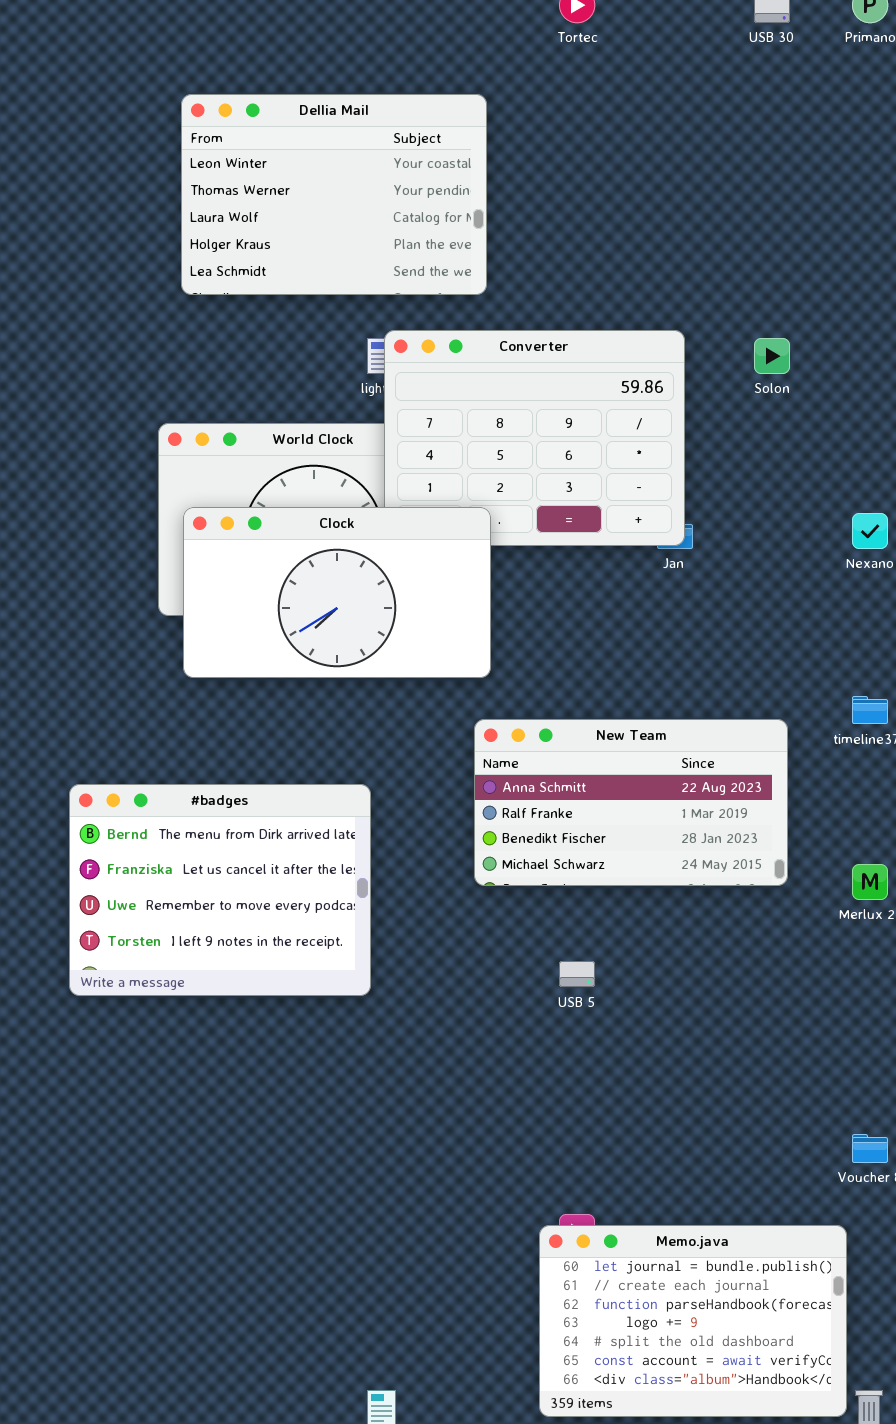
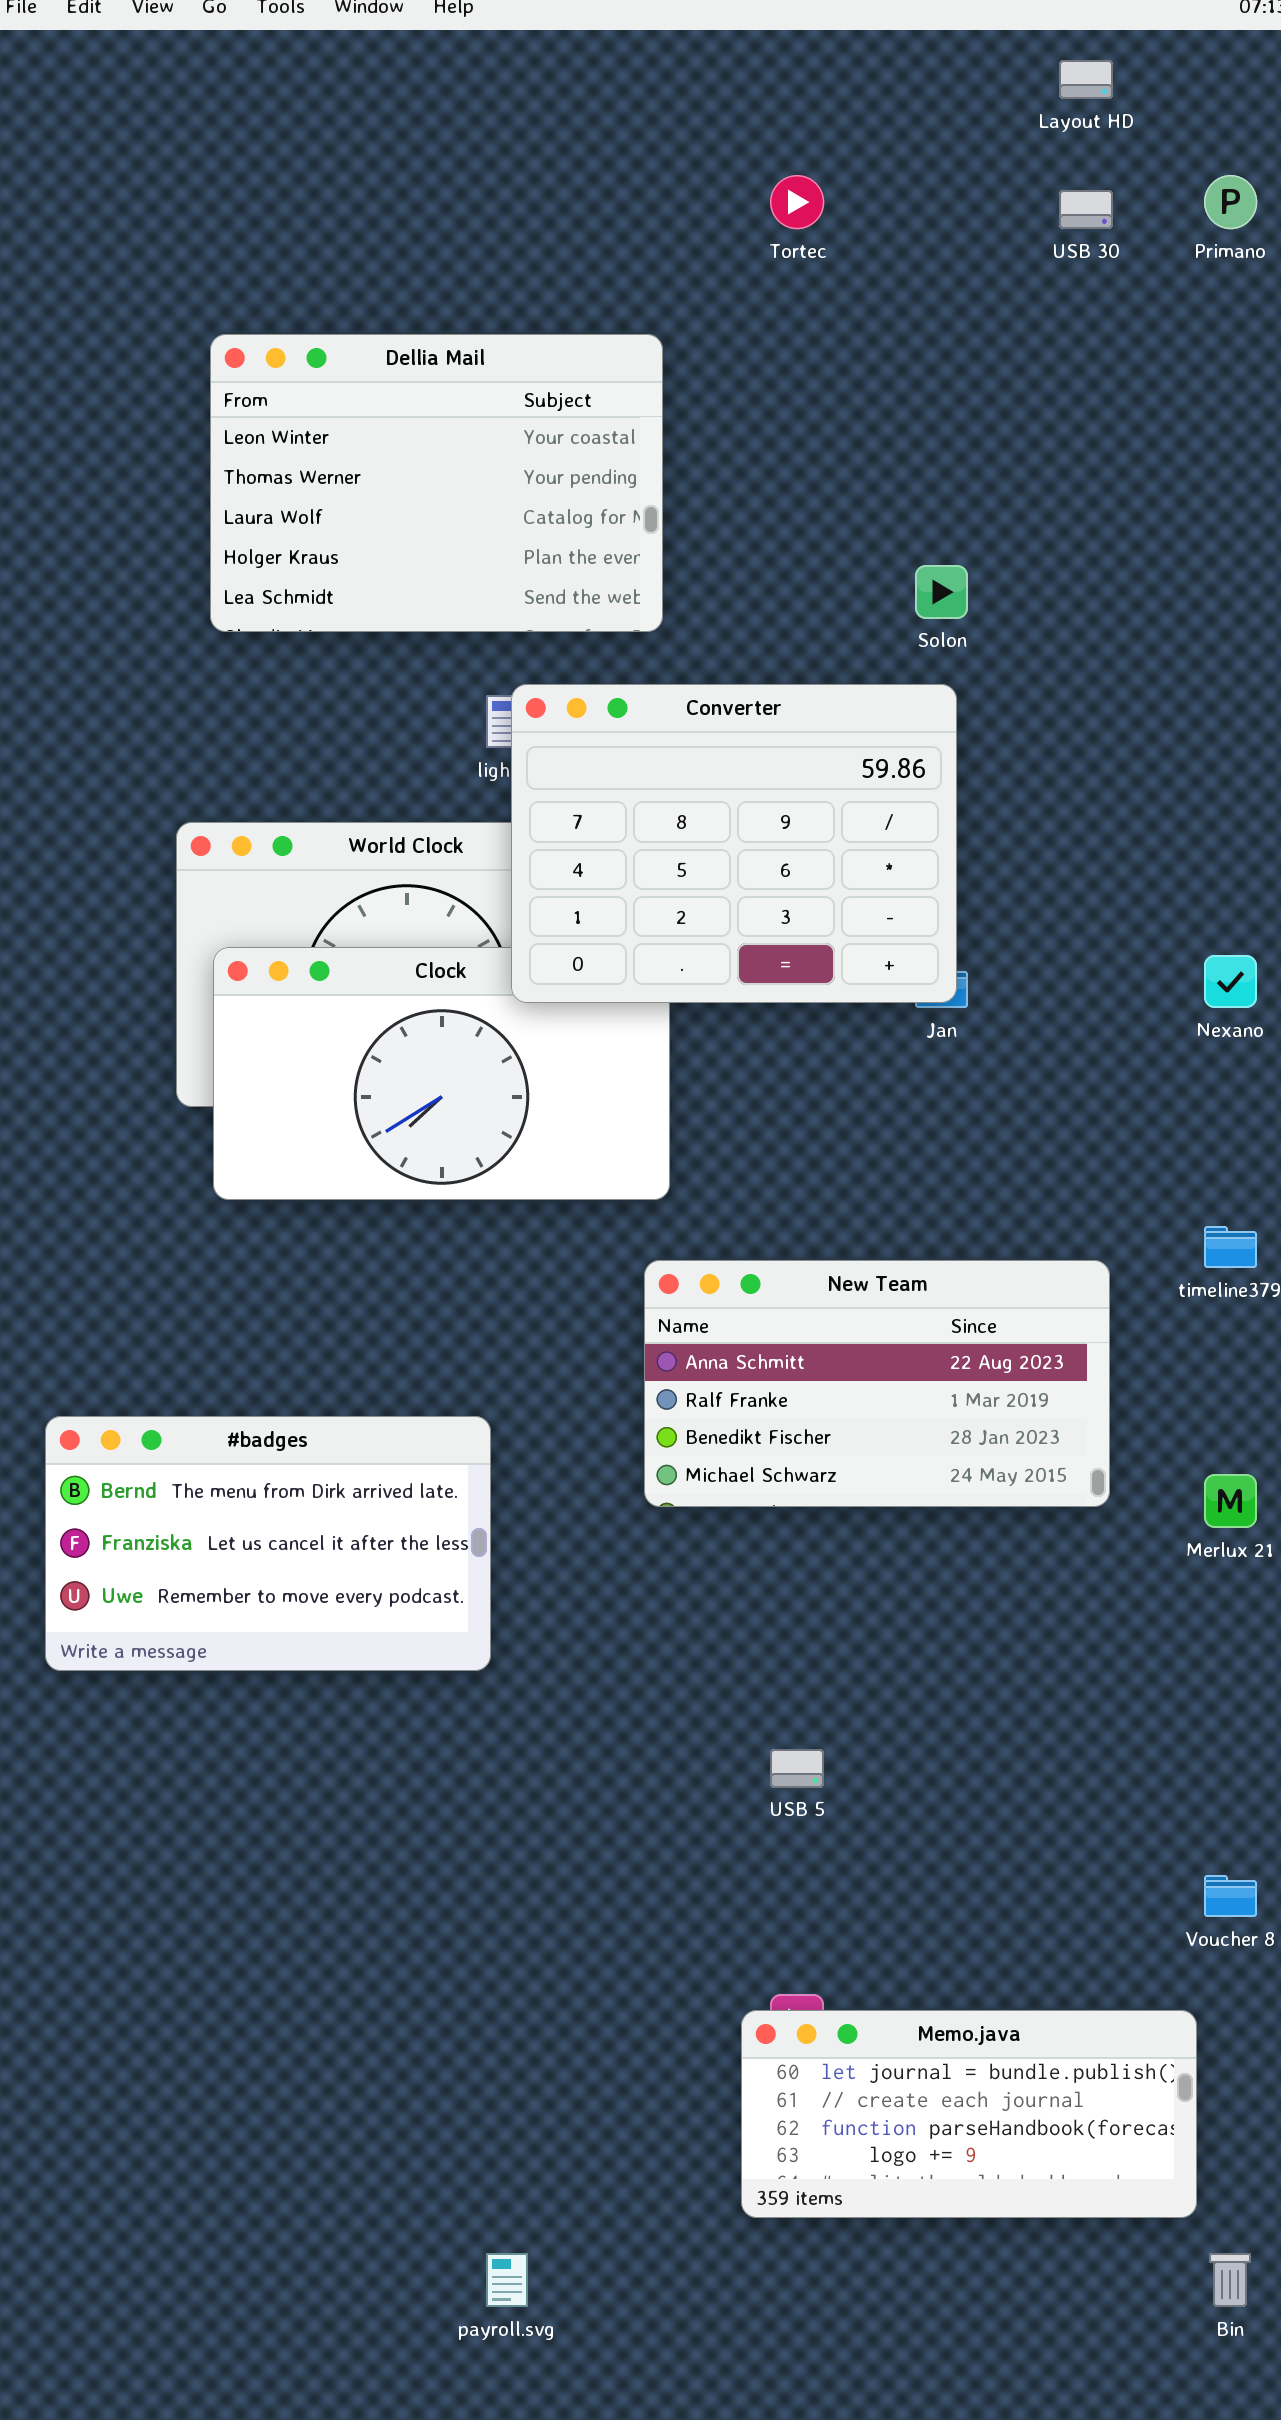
Converter: [384,330,685,546] -> [511,684,957,1003], raised
Solon: [754,338,790,374] -> [915,565,968,619], moved
#badges: [69,784,371,996] -> [45,1416,491,1671], resized
USB 5: [559,961,595,987] -> [770,1749,824,1788], moved
Memo.java: [539,1225,847,1417] -> [741,2010,1197,2218], resized

